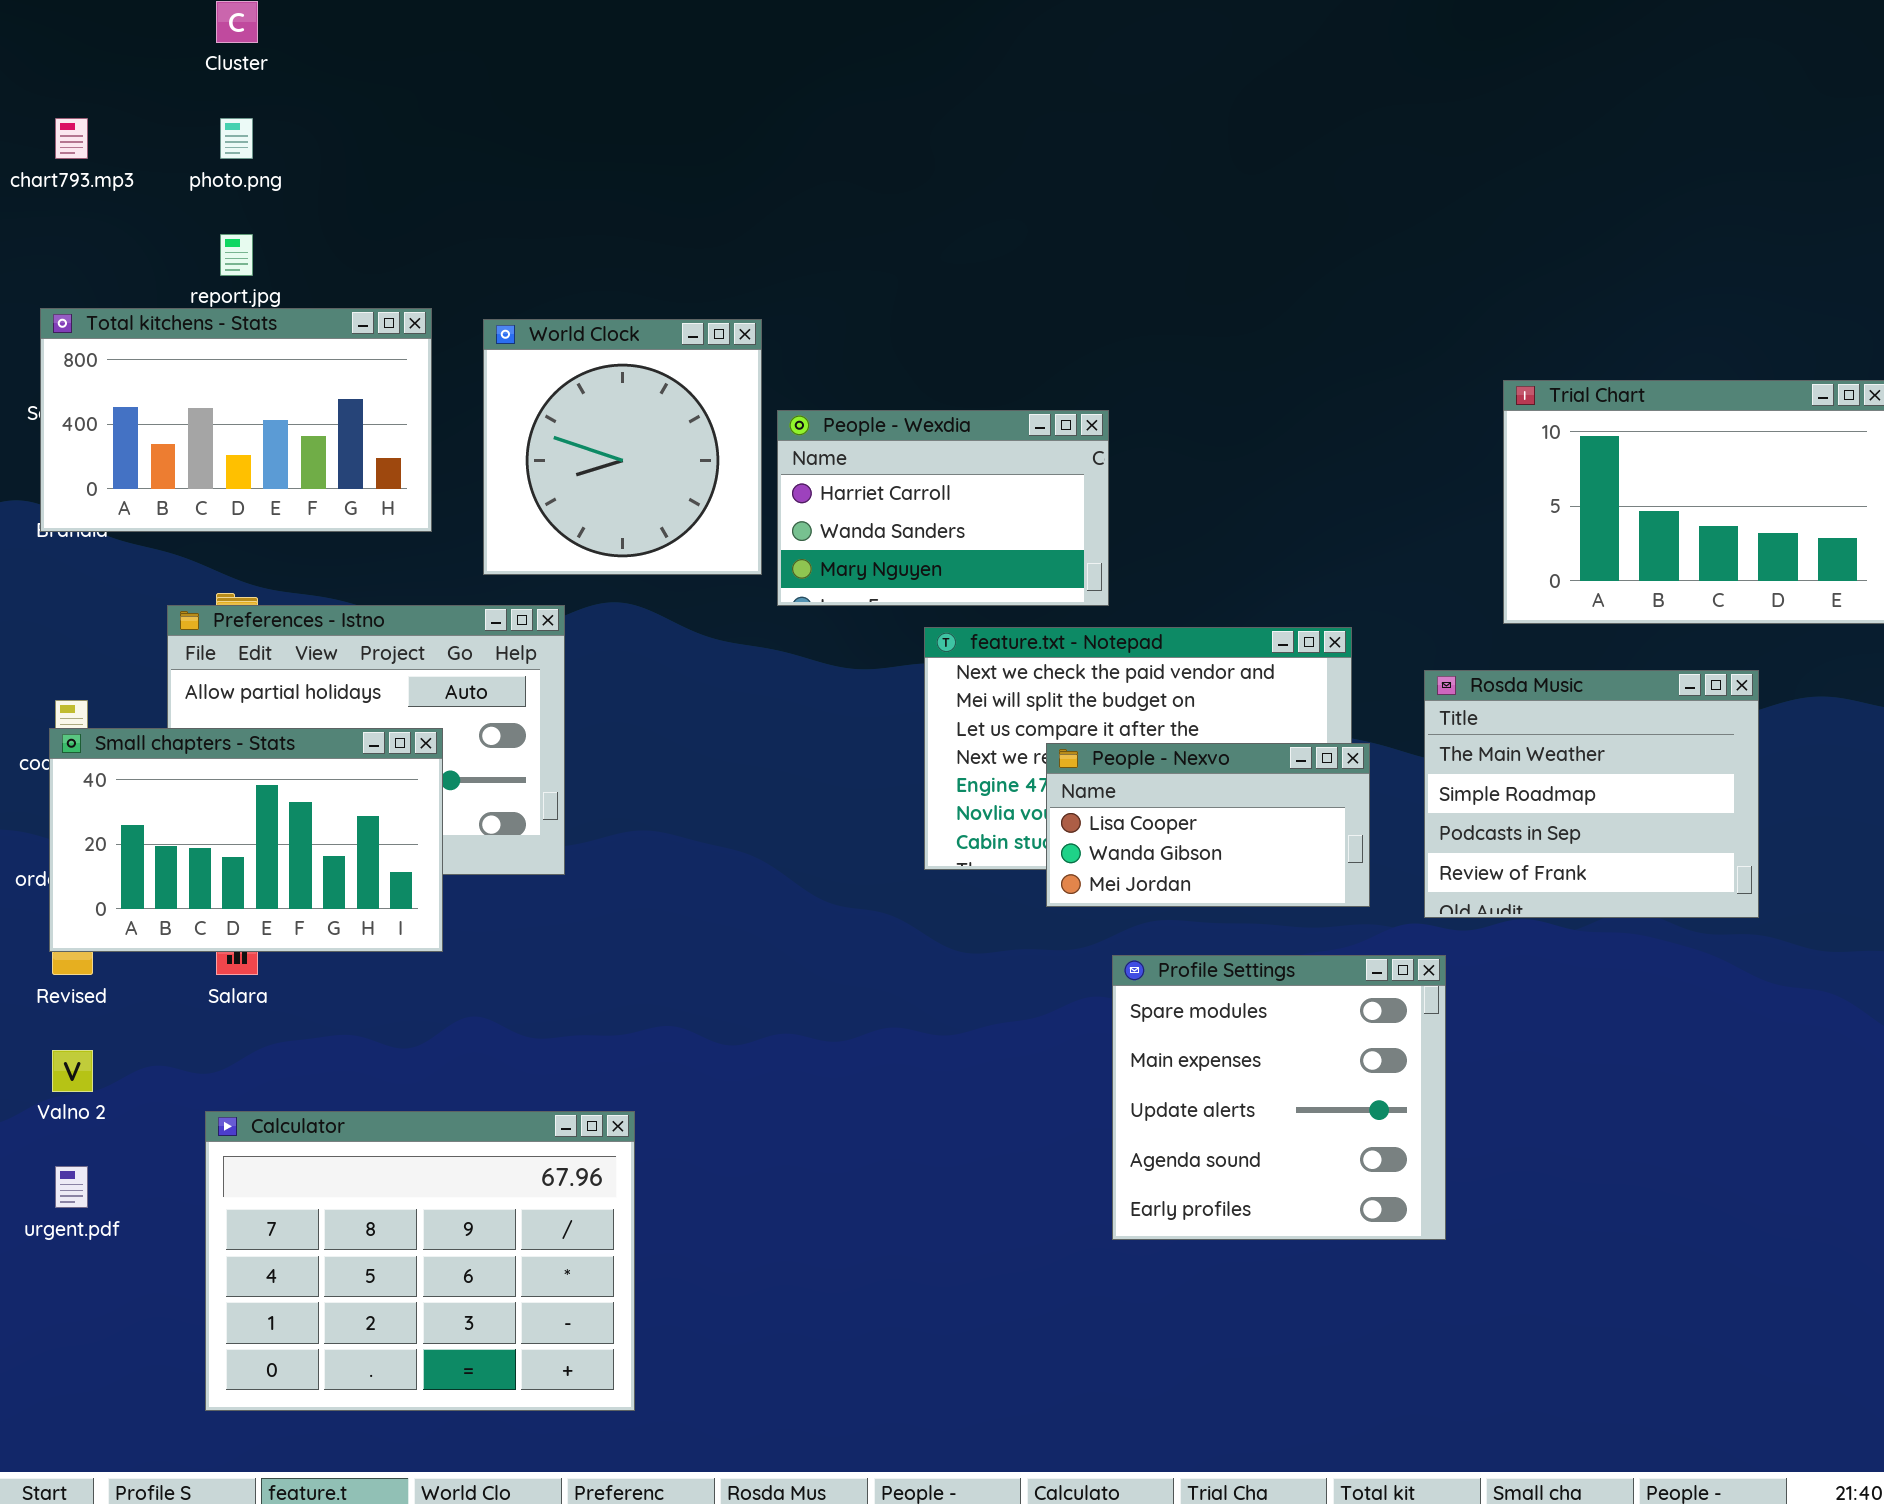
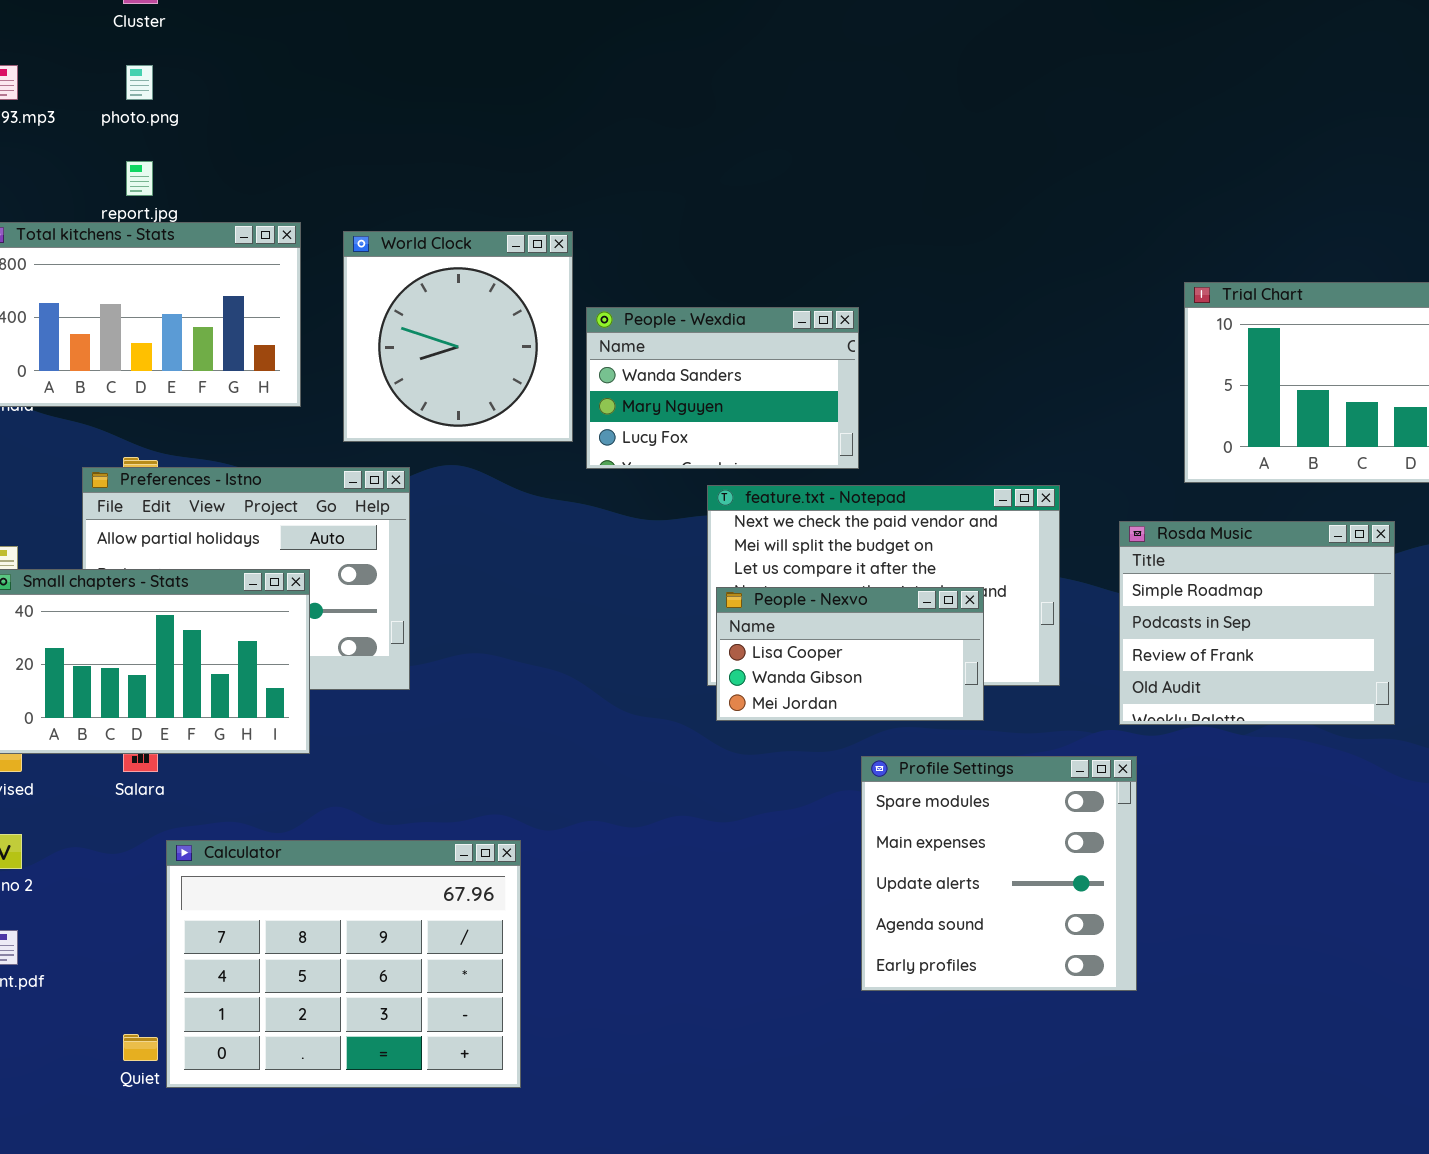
People - Wexdia: [777,410,1109,606] -> [586,307,859,469], scrolled down 1 row
Rosda Music: [1424,670,1759,918] -> [1119,521,1395,725], scrolled down 1 row
People - Nexvo: [1046,743,1370,907] -> [716,587,984,721], moved
Calculator: [205,1111,635,1411] -> [166,840,521,1088], moved

